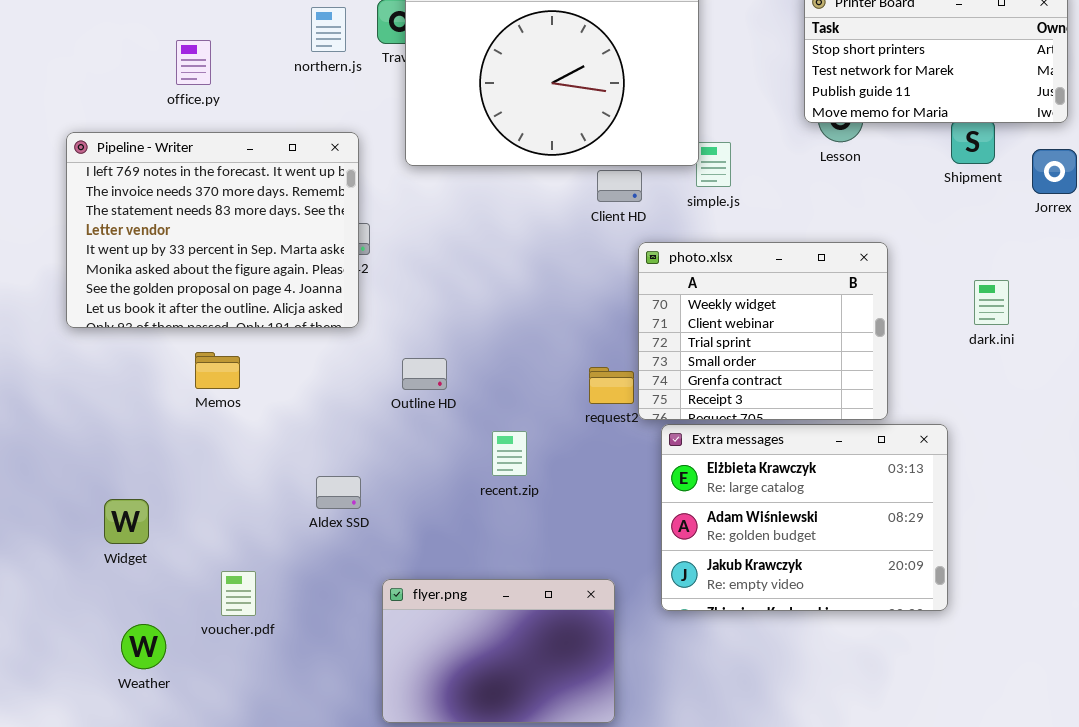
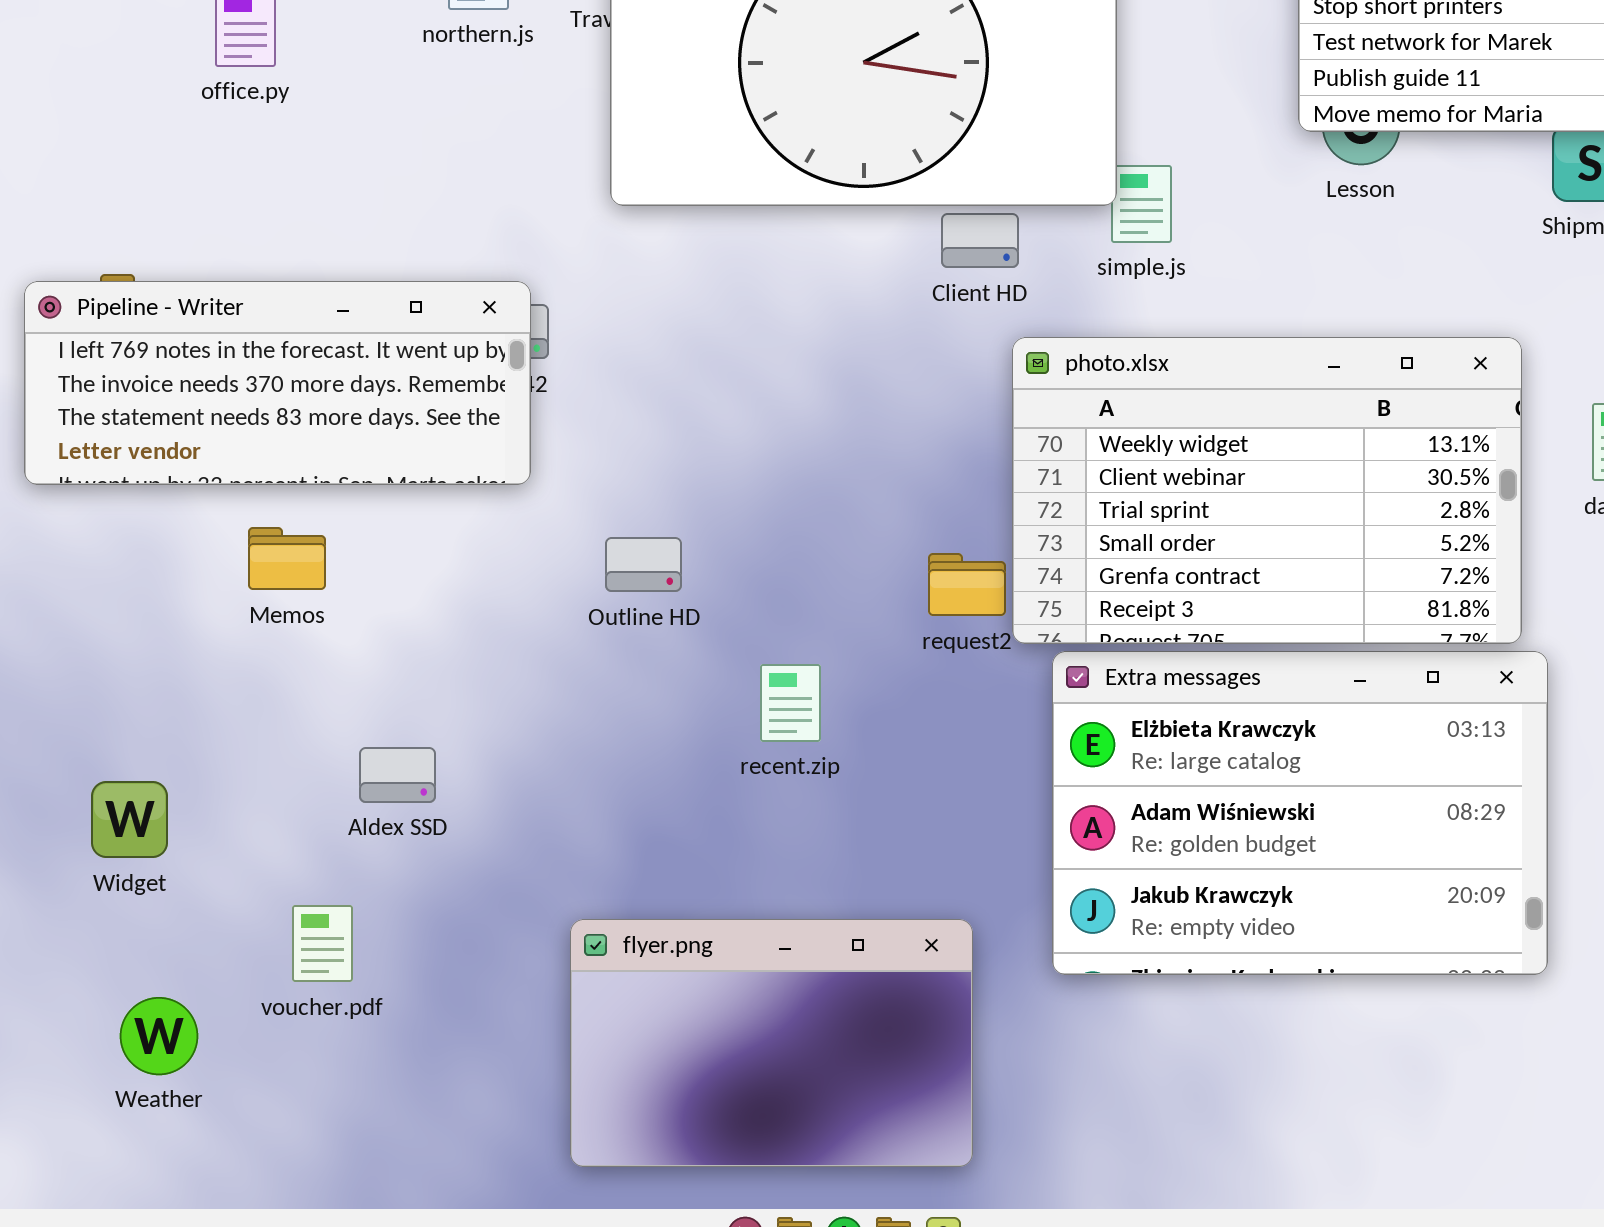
Pipeline - Writer: [66,132,359,328] -> [24,281,531,485], resized
photo.xlsx: [638,242,888,420] -> [1012,337,1522,644], resized
Aldex SSD: [316,476,361,509] -> [359,747,436,803], moved

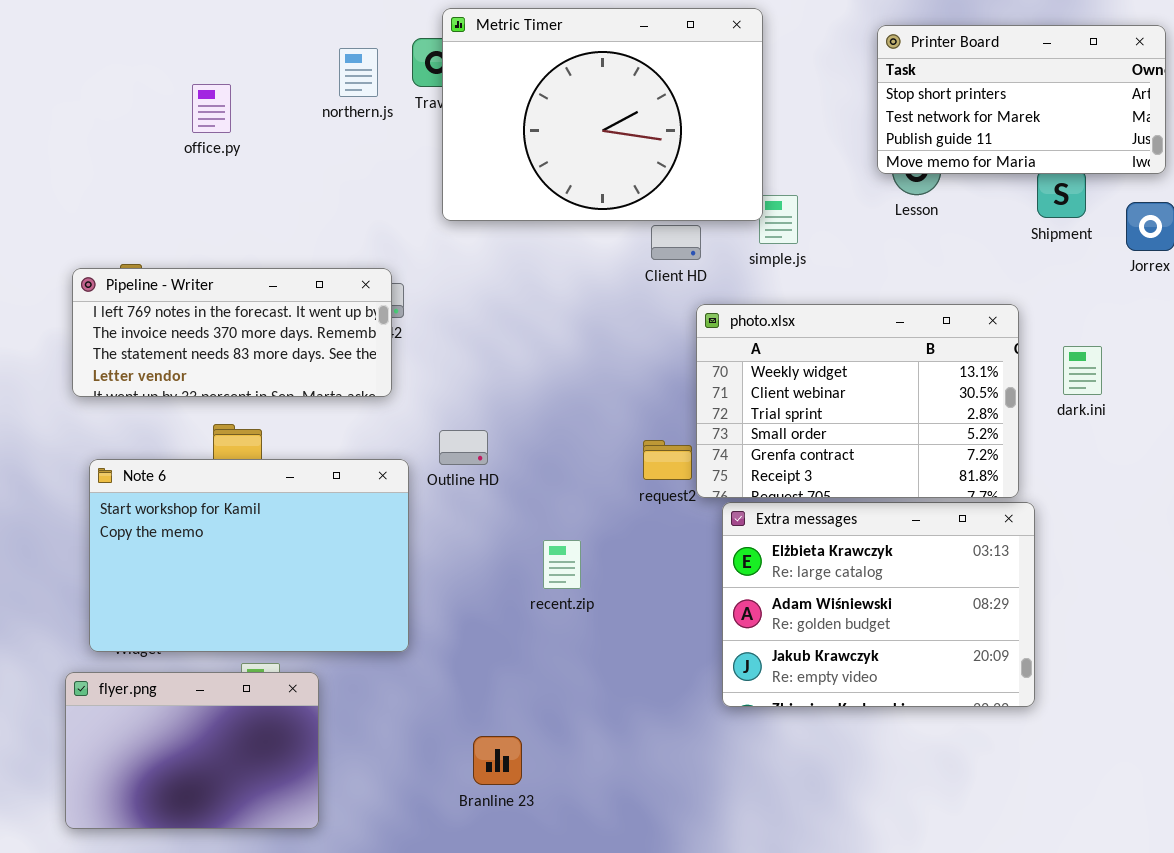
Note 6: none -> [89,459,409,652], opened
recent.zip: [760,664,821,742] -> [543,540,581,589], moved
flyer.png: [570,919,973,1167] -> [65,672,319,829], moved

